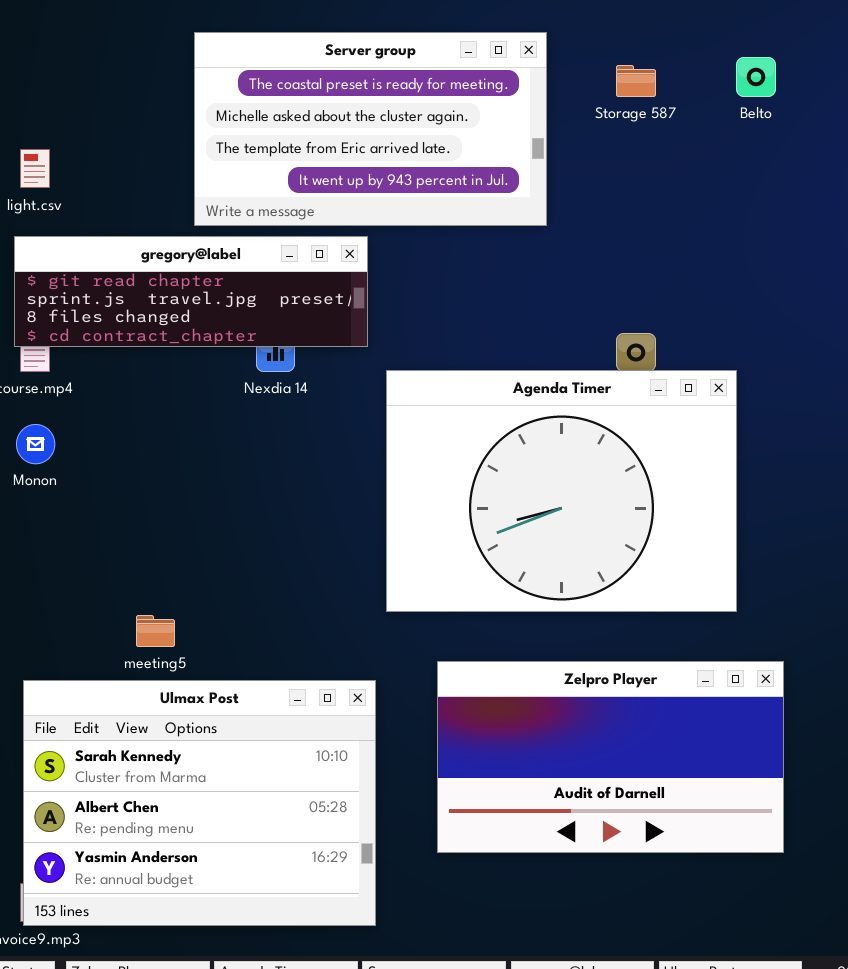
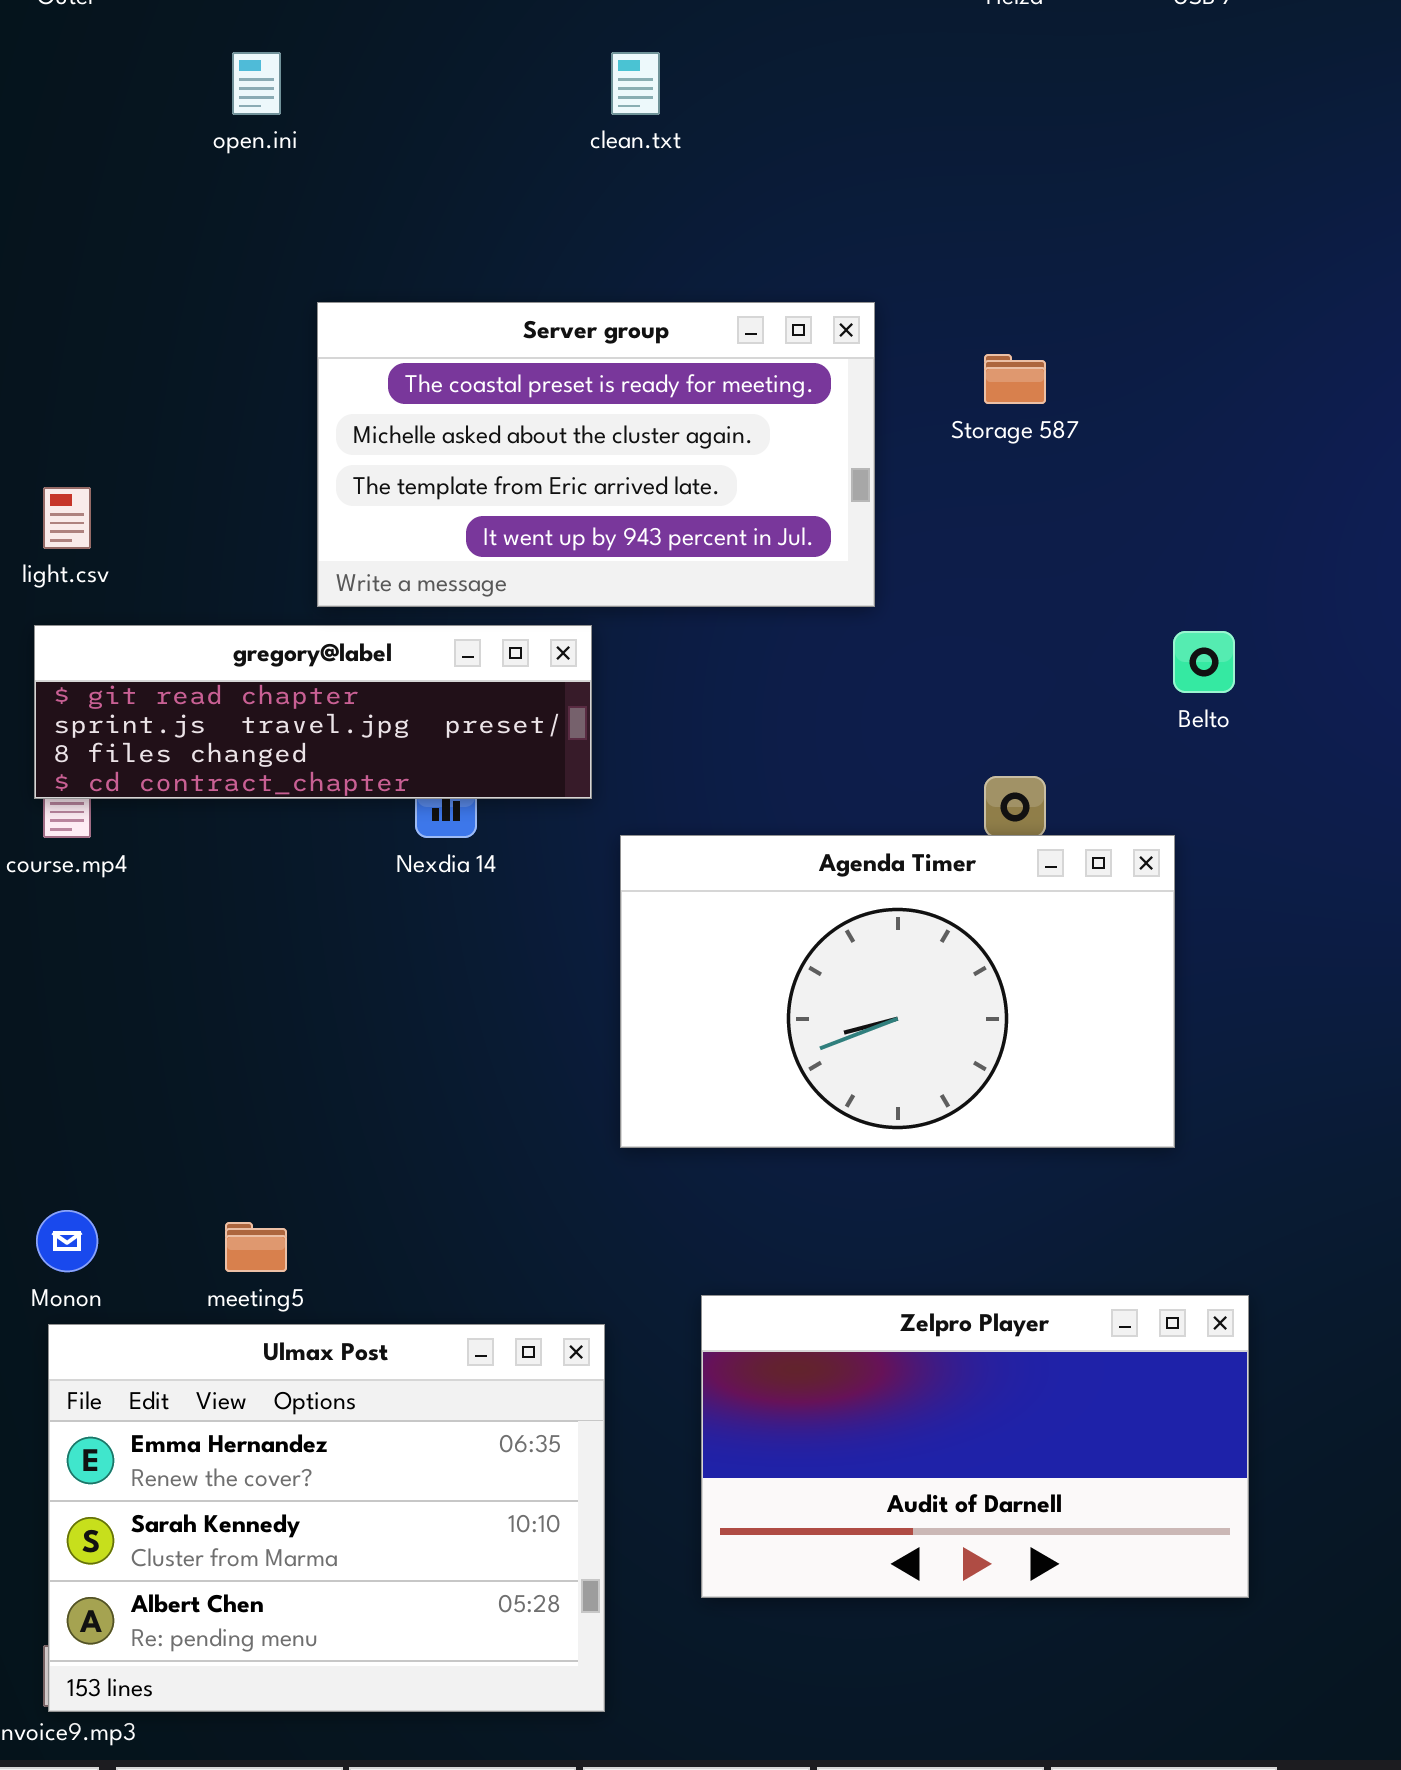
Belto: [736,57,776,97] -> [1173,631,1235,693], moved
Agenda Timer: [386,370,737,612] -> [620,835,1175,1148], resized
Monon: [16,424,55,464] -> [36,1210,98,1272], moved
Ulmax Post: [23,680,376,926] -> [48,1324,605,1712], scrolled up 1 row

